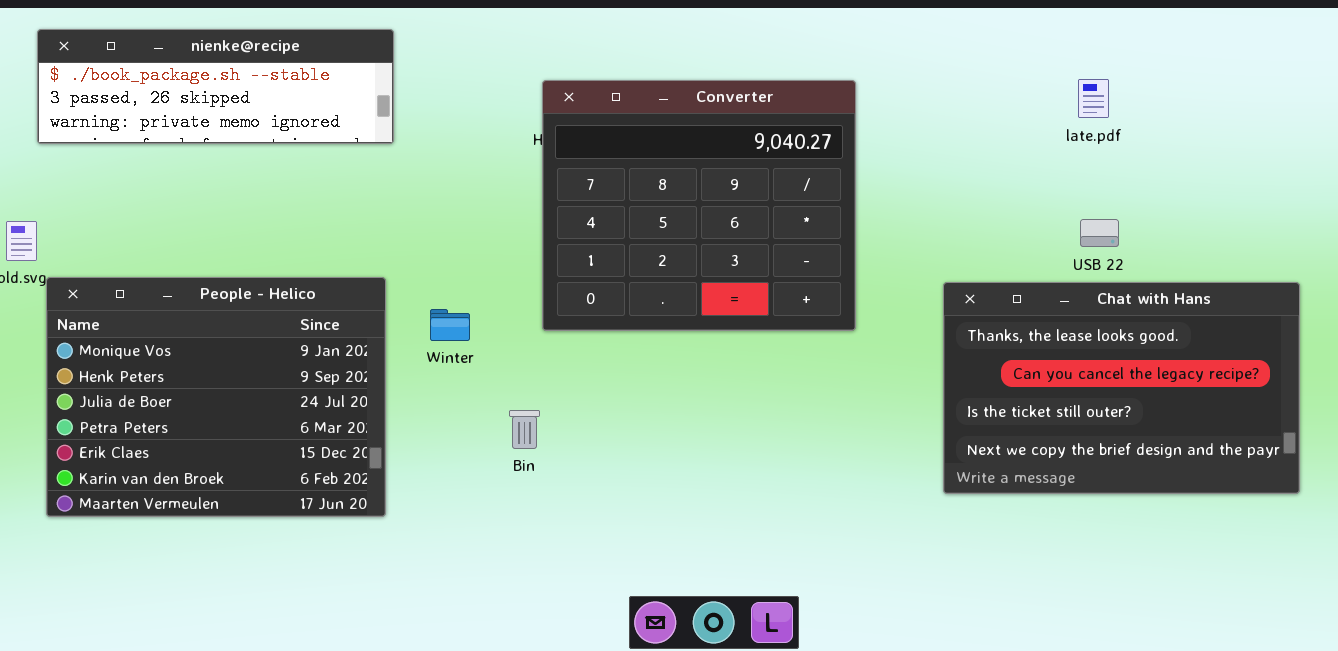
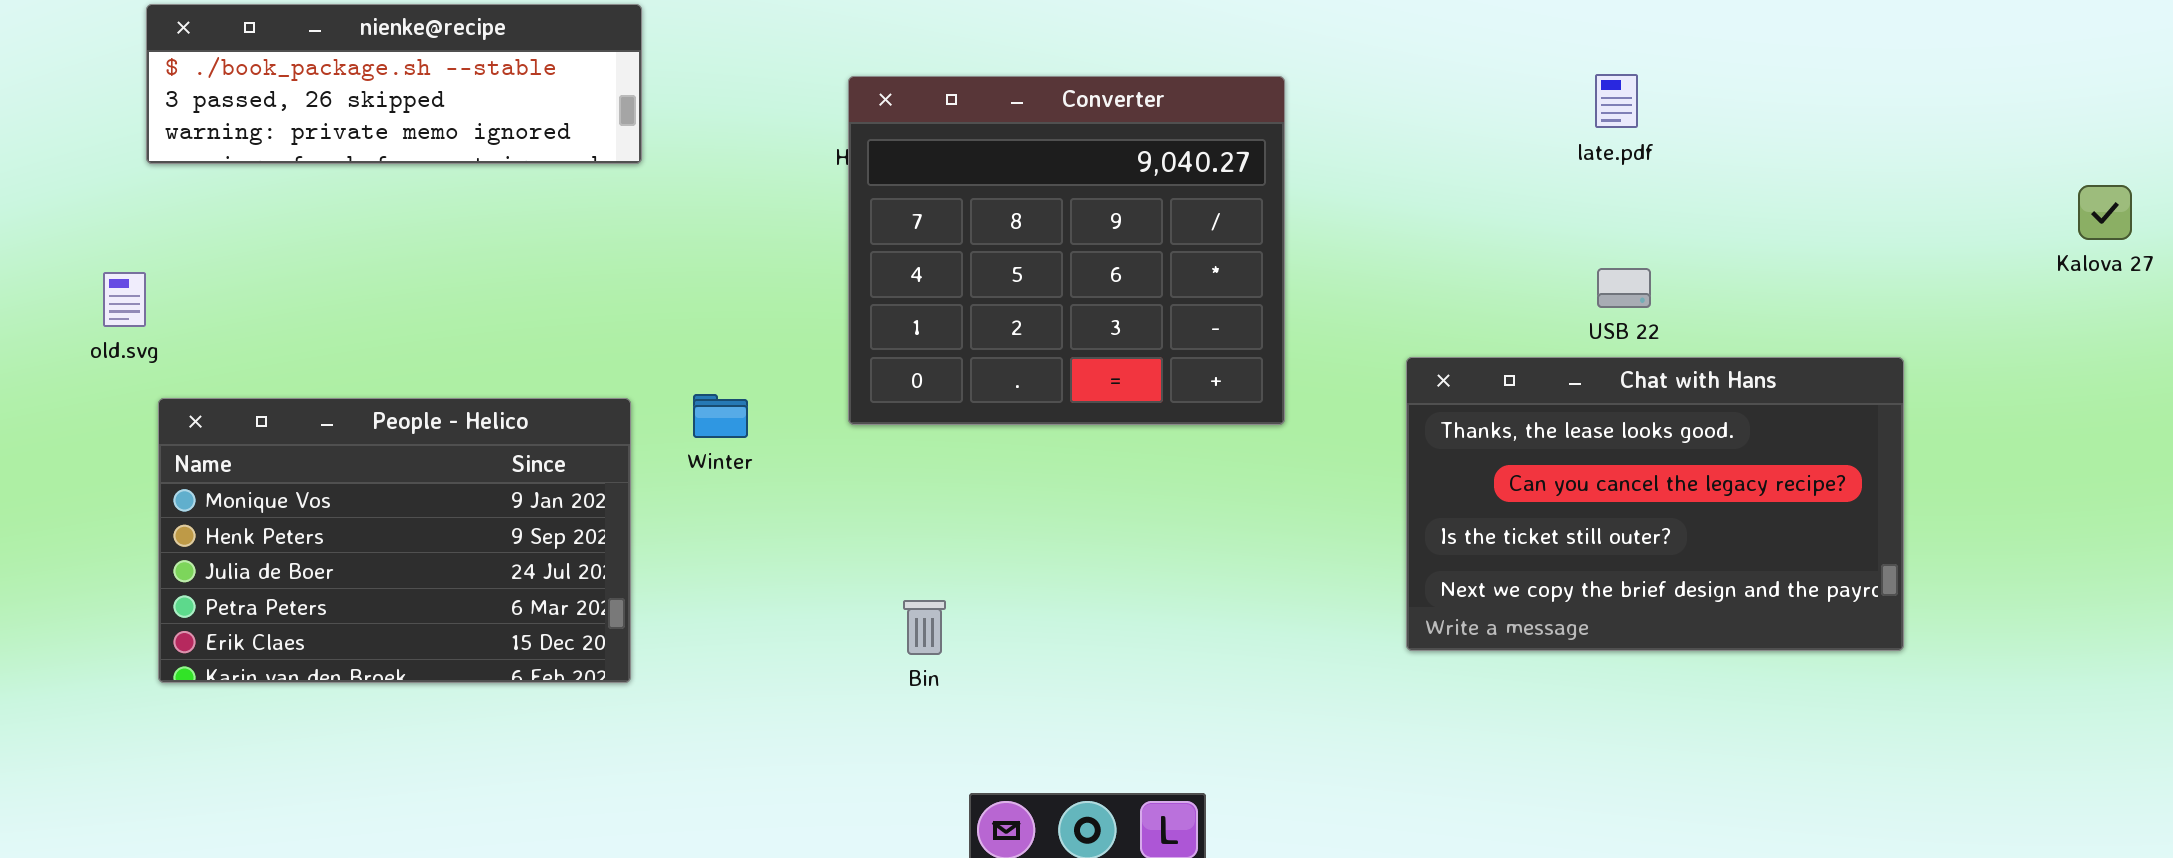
People - Helico: [46,277,386,517] -> [158,398,631,683], resized
Bin: [509,410,540,449] -> [903,600,946,655], moved

